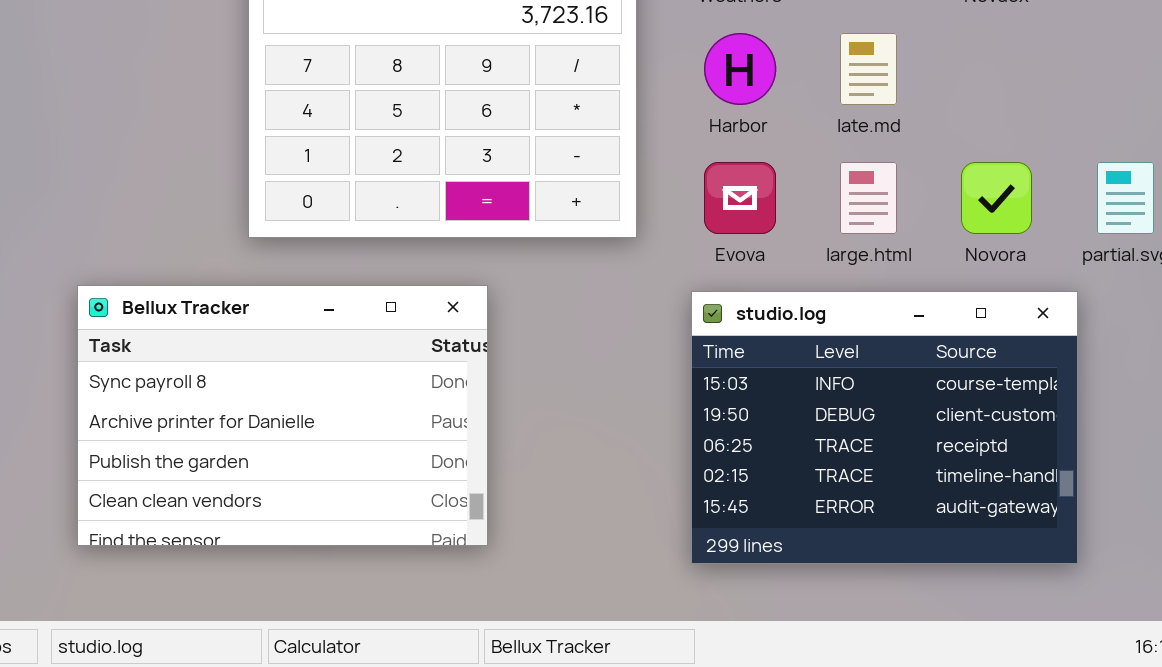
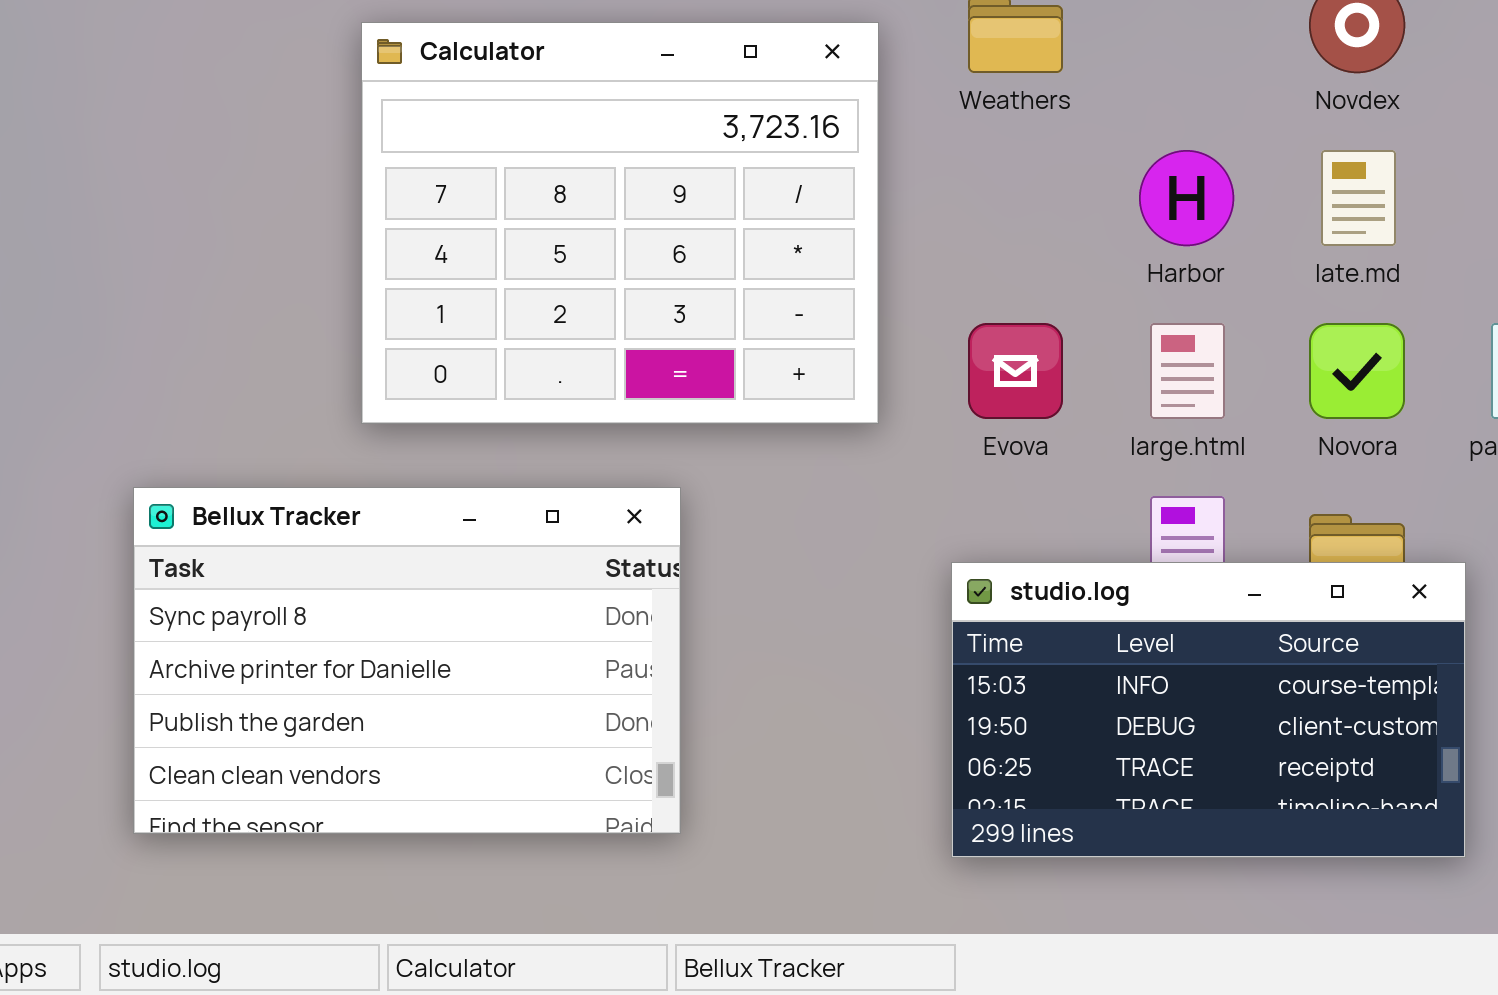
Harbor: [704,33,776,105] -> [1139,150,1234,246], moved
late.md: [840,33,897,105] -> [1321,150,1396,246], moved
studio.log: [691,291,1078,564] -> [951,562,1466,858], resized

